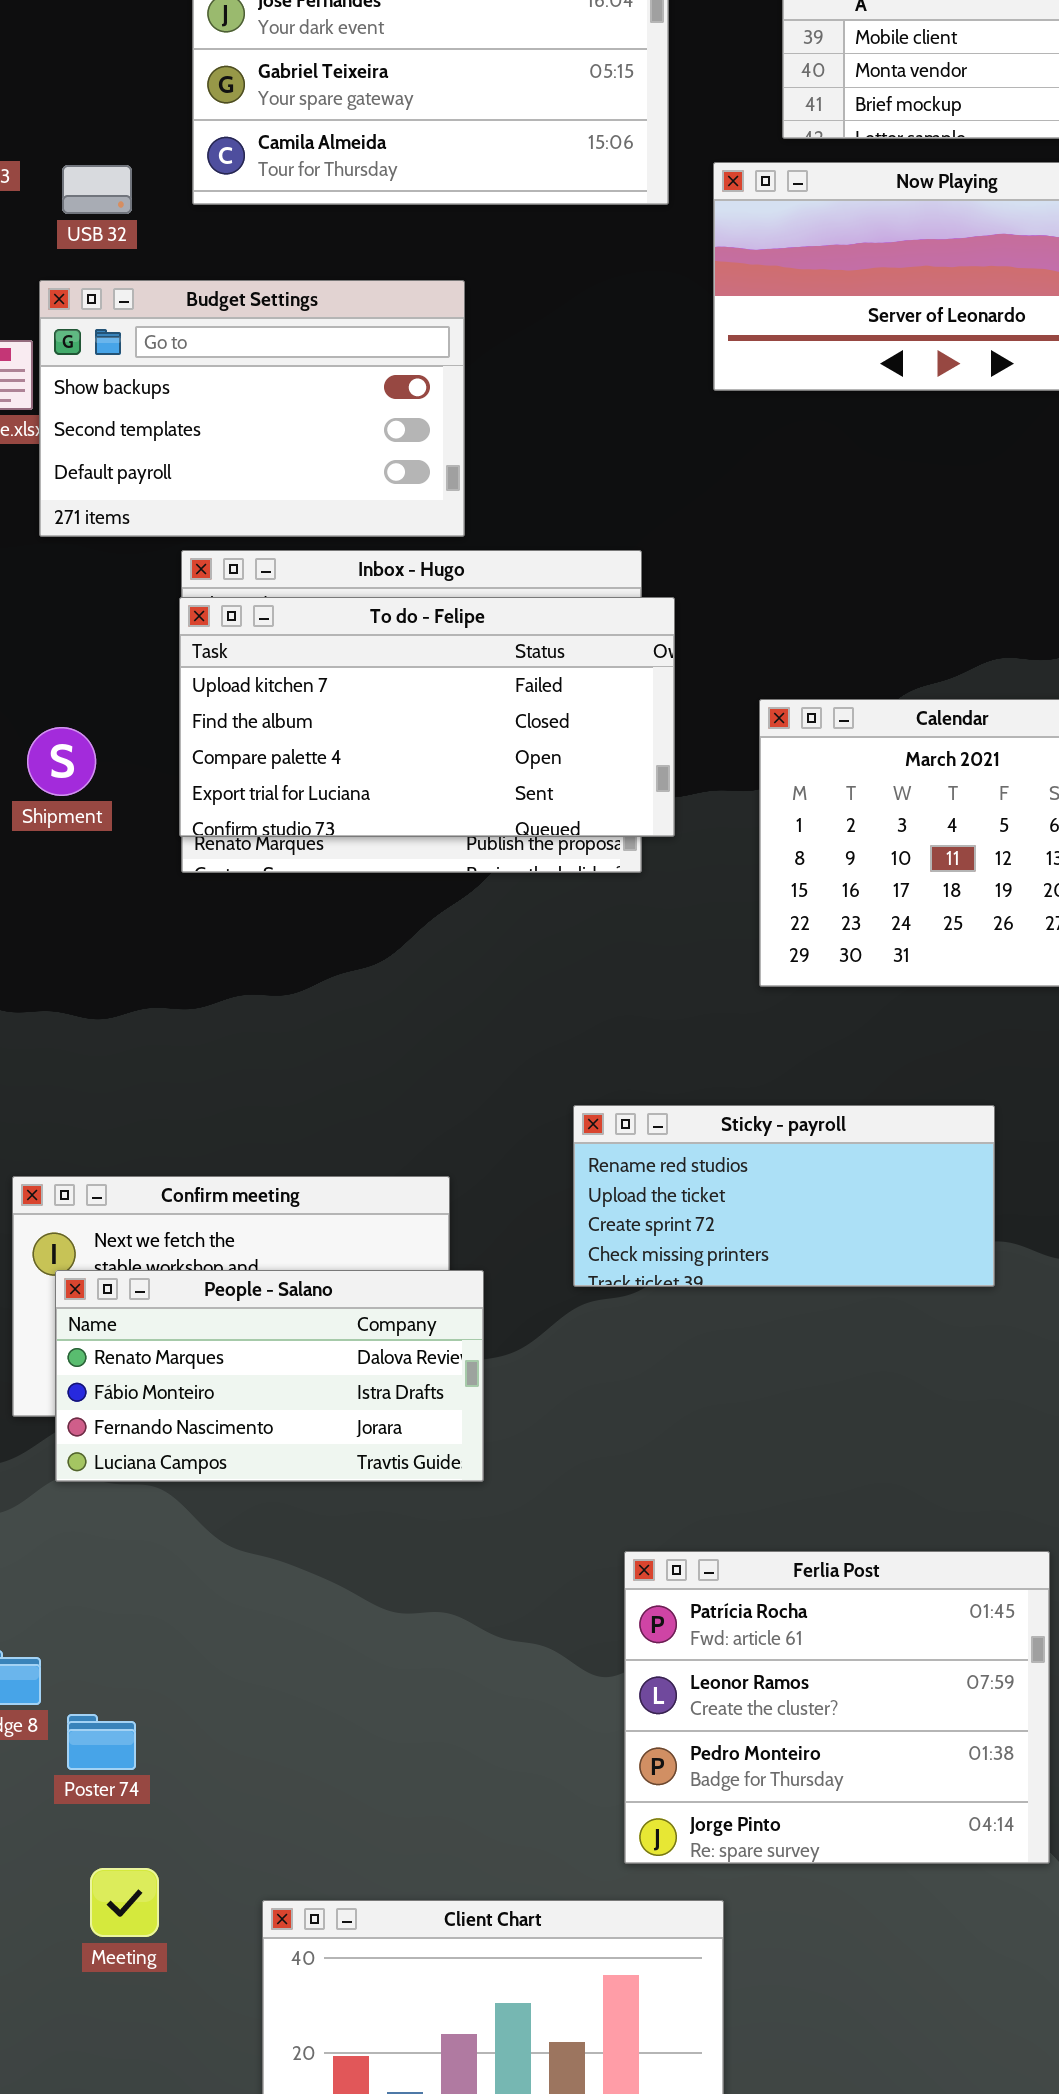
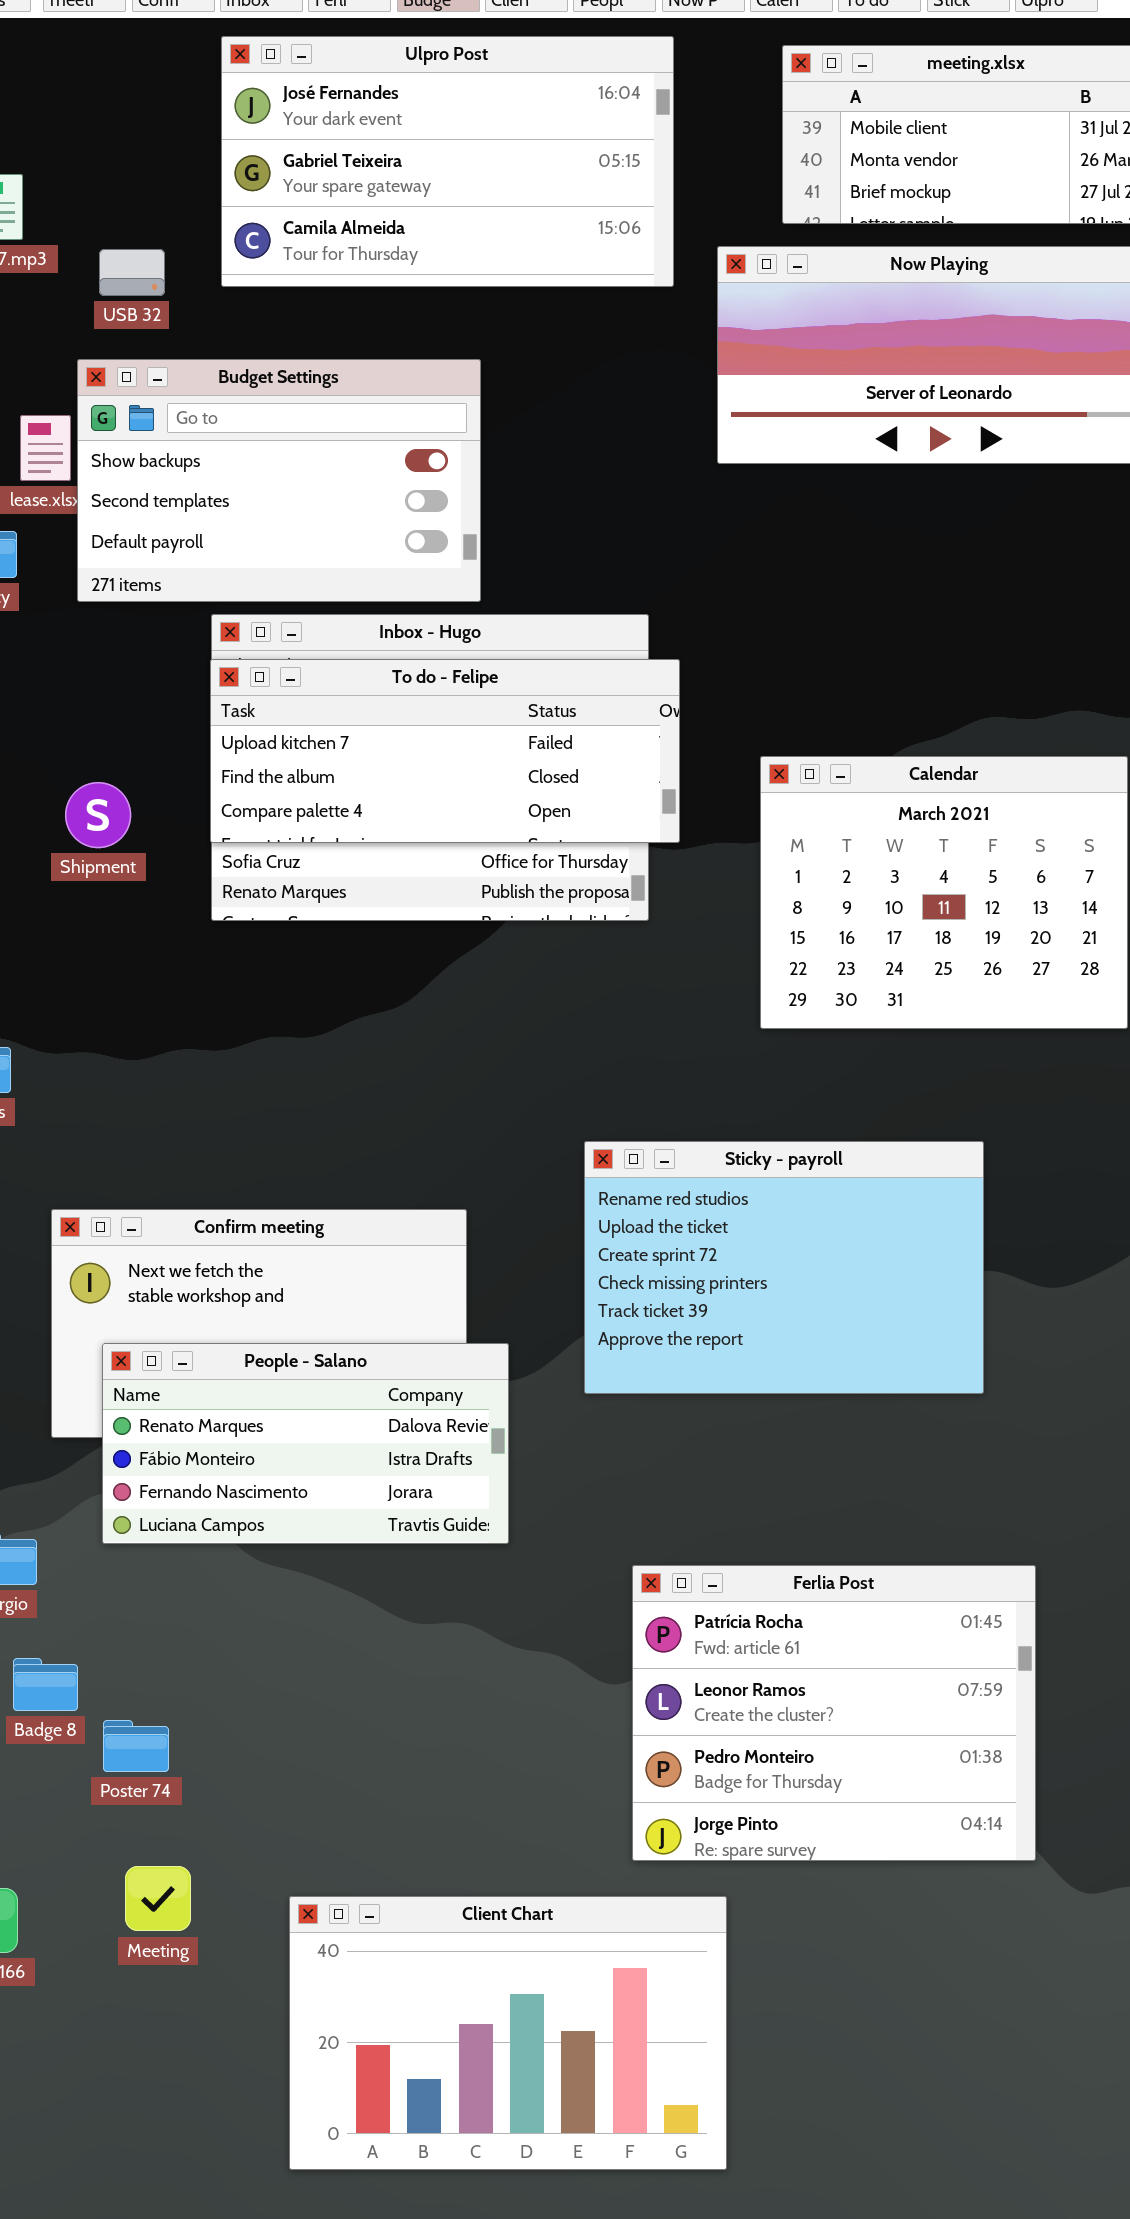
To do - Felipe: [179,597,675,837] -> [210,659,680,843], resized
Sticky - payroll: [573,1105,995,1287] -> [584,1141,984,1394], resized
People - Salano: [55,1270,484,1482] -> [102,1343,509,1544], moved

